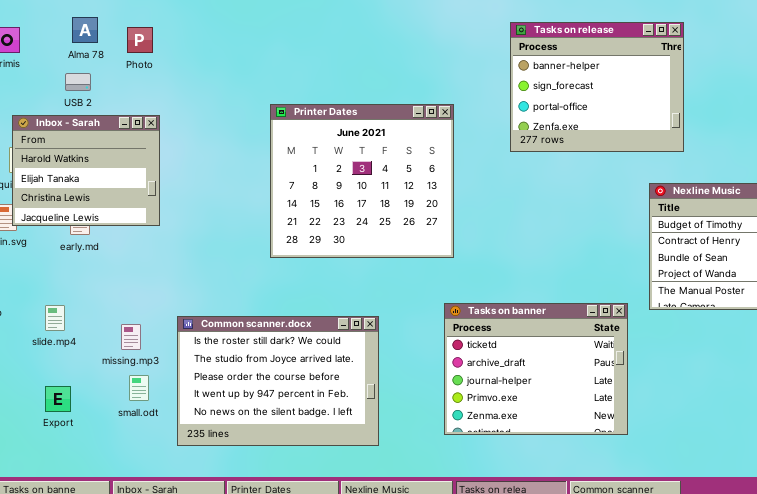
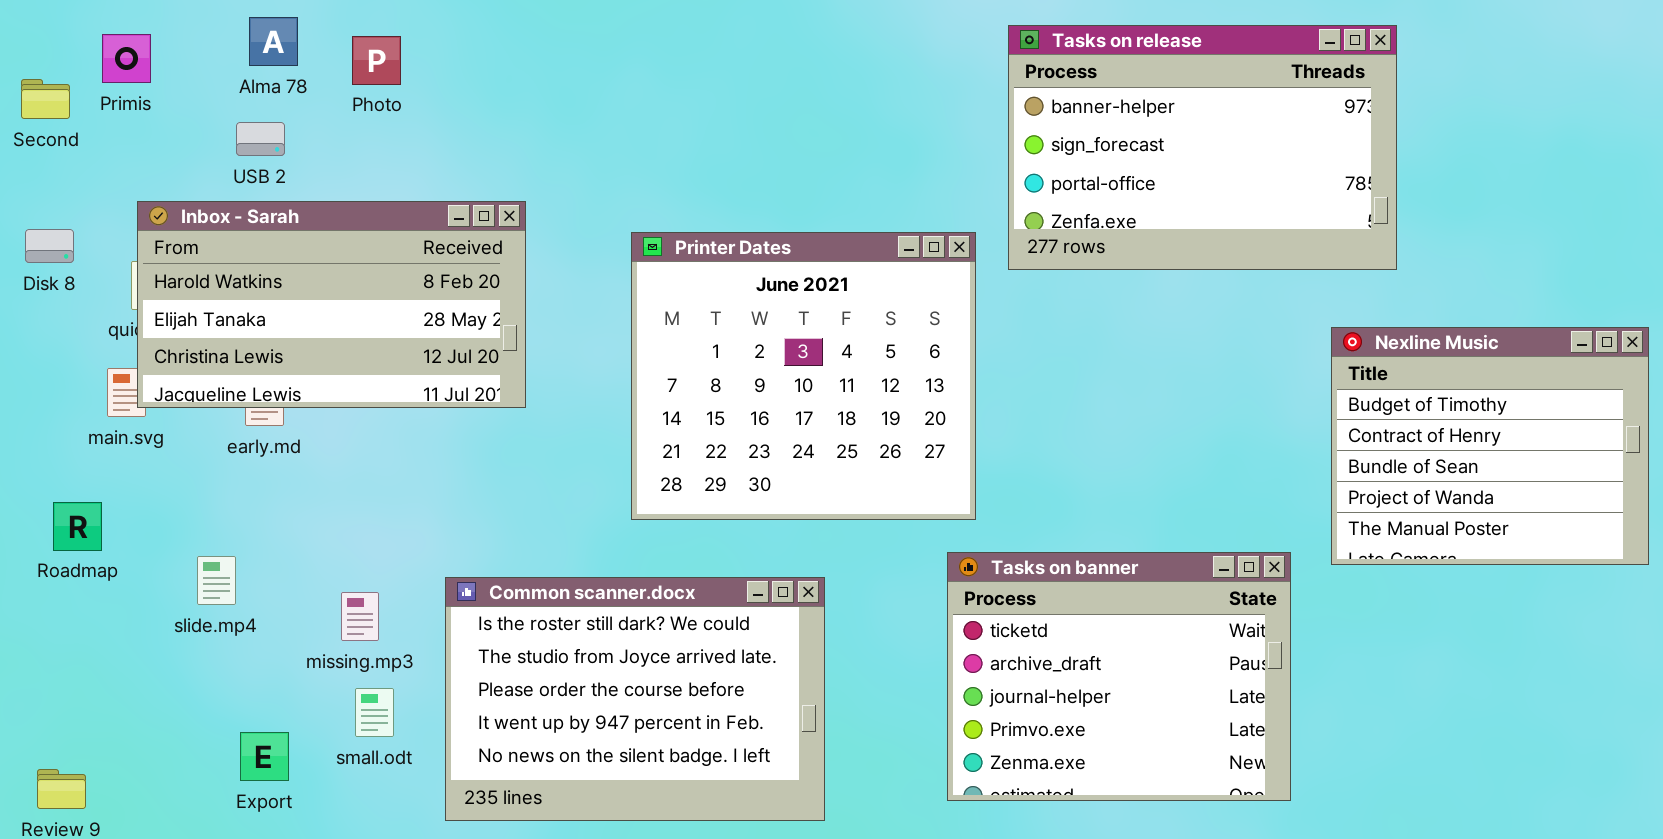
Tasks on release: [510,22,684,152] -> [1008,25,1397,270], resized
Printer Dates: [270,104,454,258] -> [631,232,976,520], moved
Inbox - Sarah: [12,115,160,226] -> [137,201,526,408], resized
Export: [45,386,71,412] -> [240,732,289,781], moved

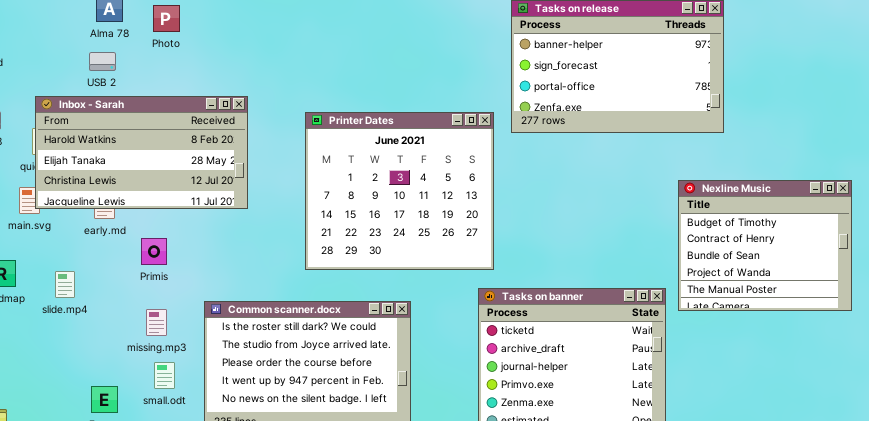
Primis: [102,34,151,83] -> [141,238,167,265], moved
Nexline Music: [1331,327,1649,565] -> [678,180,852,311], moved
slide.mp4: [197,556,236,605] -> [55,271,75,298], moved

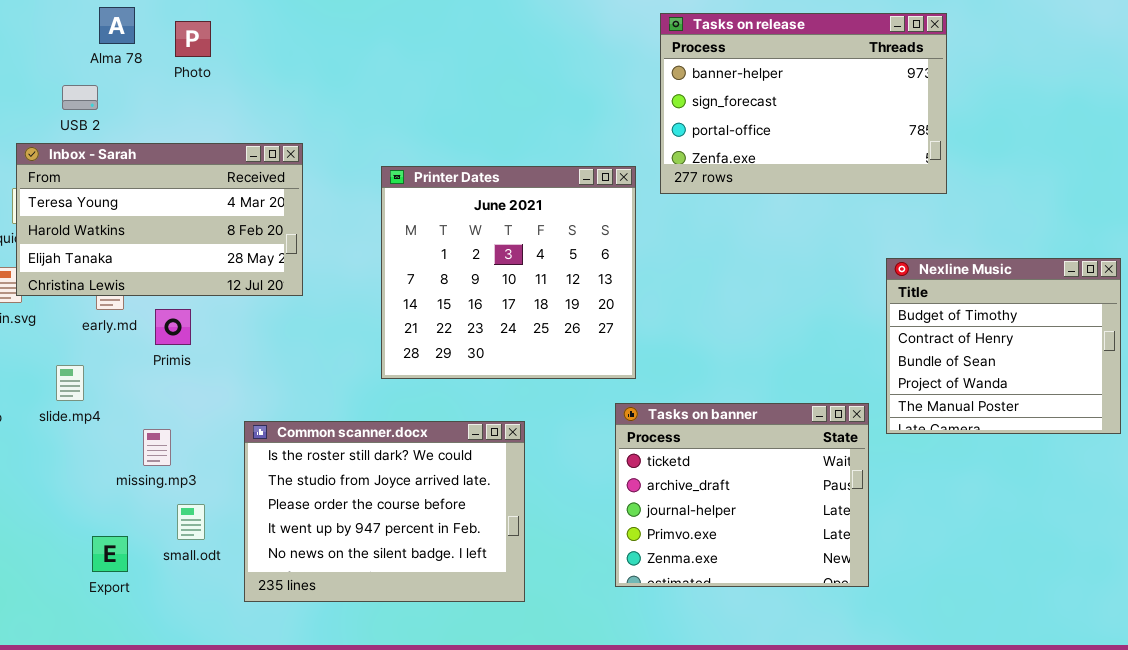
USB 2: [89,52,116,71] -> [62,85,98,110], moved
Inbox - Sarah: [35,96,248,209] -> [16,143,303,296], scrolled up 1 row
Primis: [141,238,167,265] -> [155,309,191,345], moved
slide.mp4: [55,271,75,298] -> [56,365,84,401], moved
missing.mp3: [146,309,167,336] -> [143,429,171,466], moved

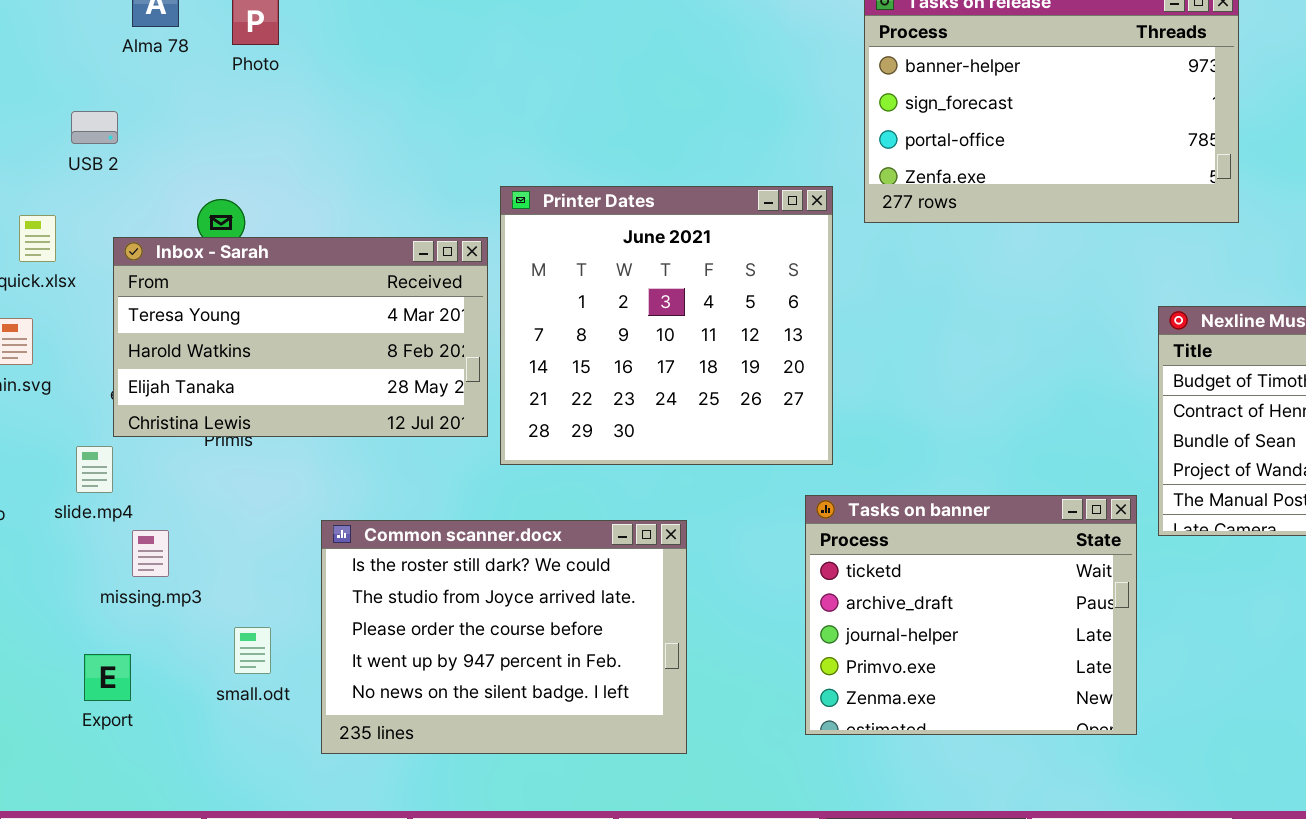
USB 2: [62,85,98,110] -> [71,111,118,144], moved
Inbox - Sarah: [16,143,303,296] -> [113,237,488,437], moved
missing.mp3: [143,429,171,466] -> [132,530,169,577], moved
Export: [92,536,128,572] -> [84,654,131,701], moved

